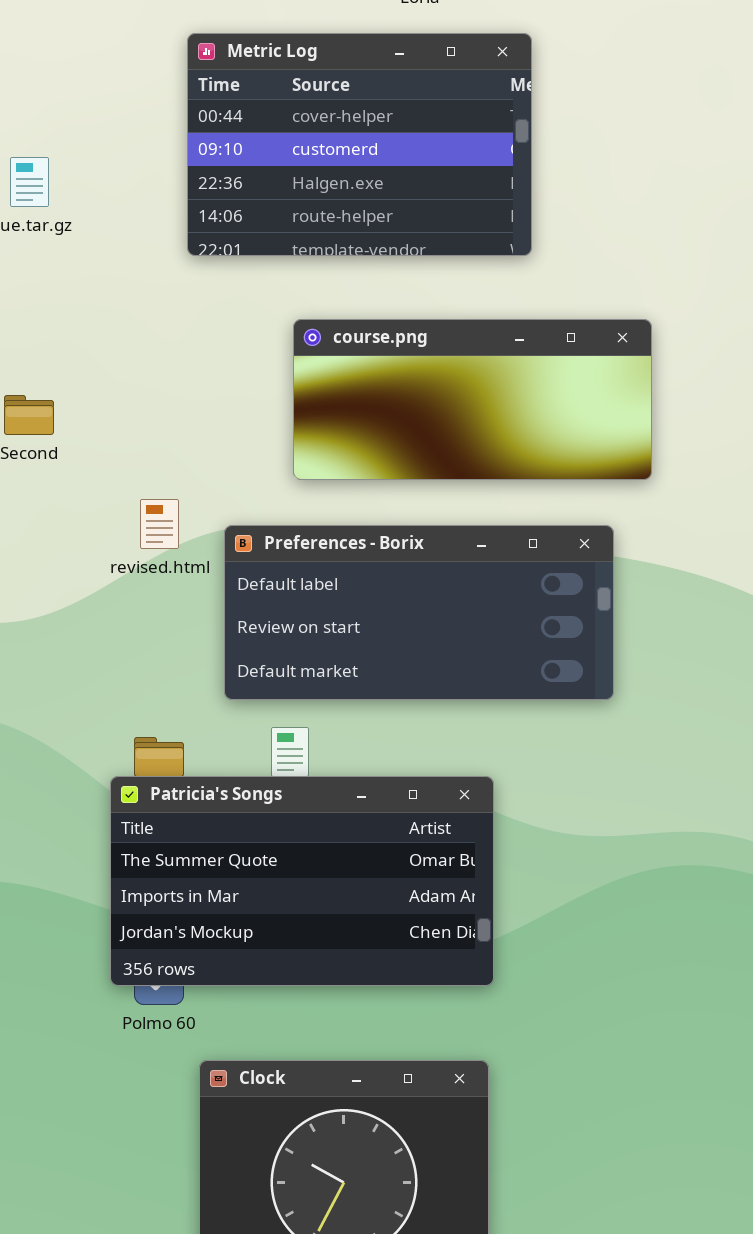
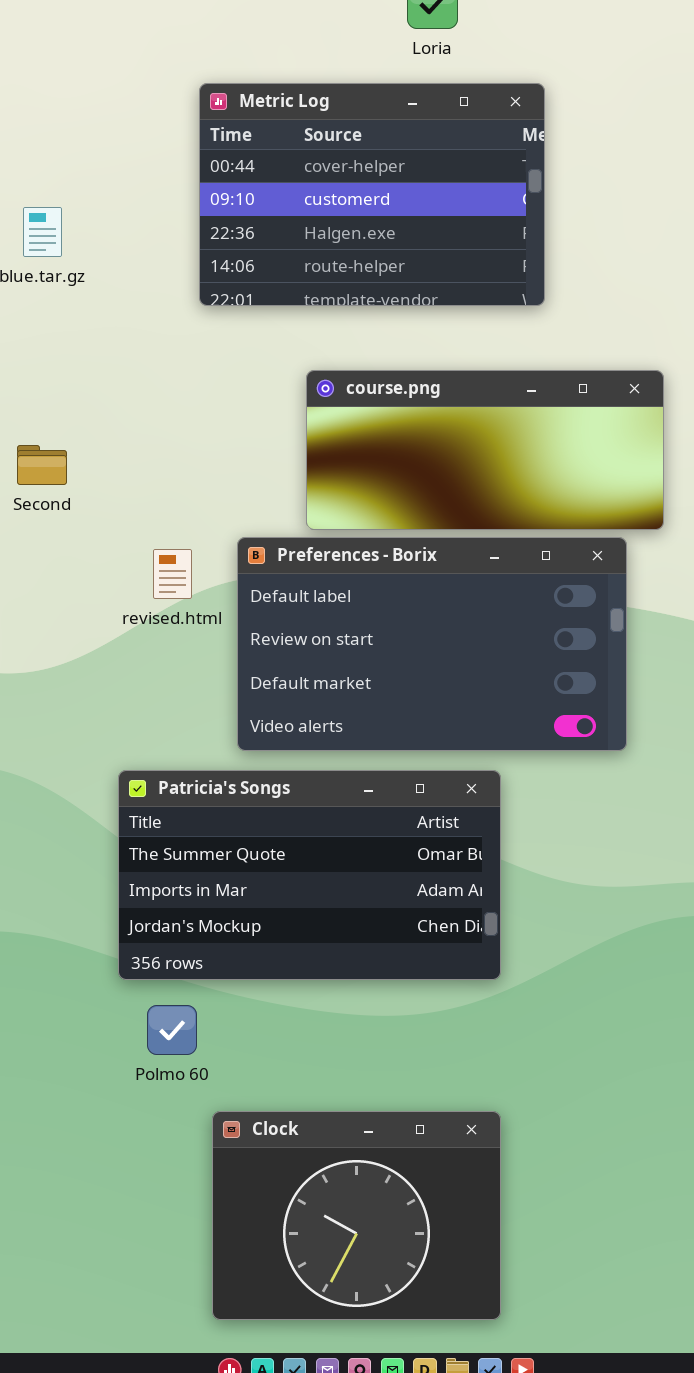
Preferences - Borix: [224,525,614,700] -> [237,537,627,751], resized
Patricia's Songs: [110,776,494,986] -> [118,770,501,980], moved

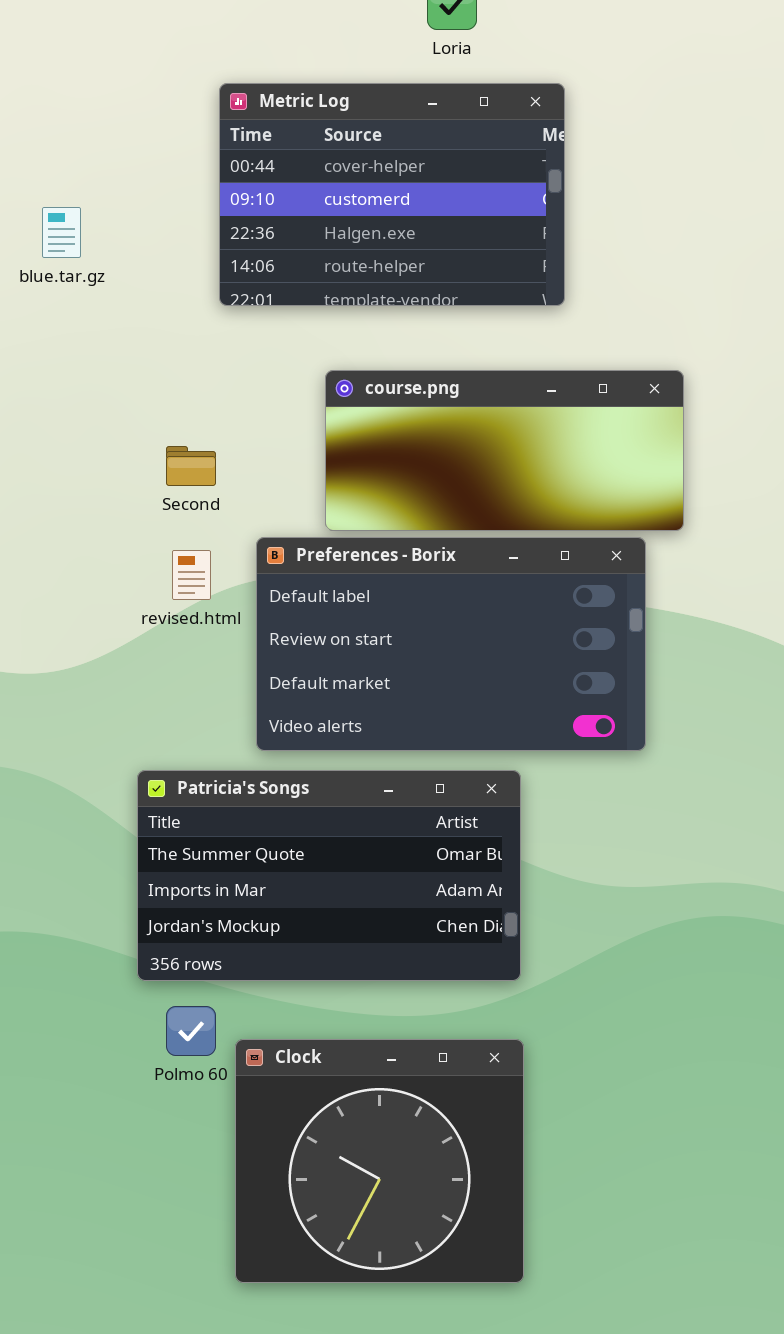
Second: [17,445,67,485] -> [166,446,216,486], moved
Clock: [212,1111,501,1320] -> [235,1039,524,1283], moved, resized

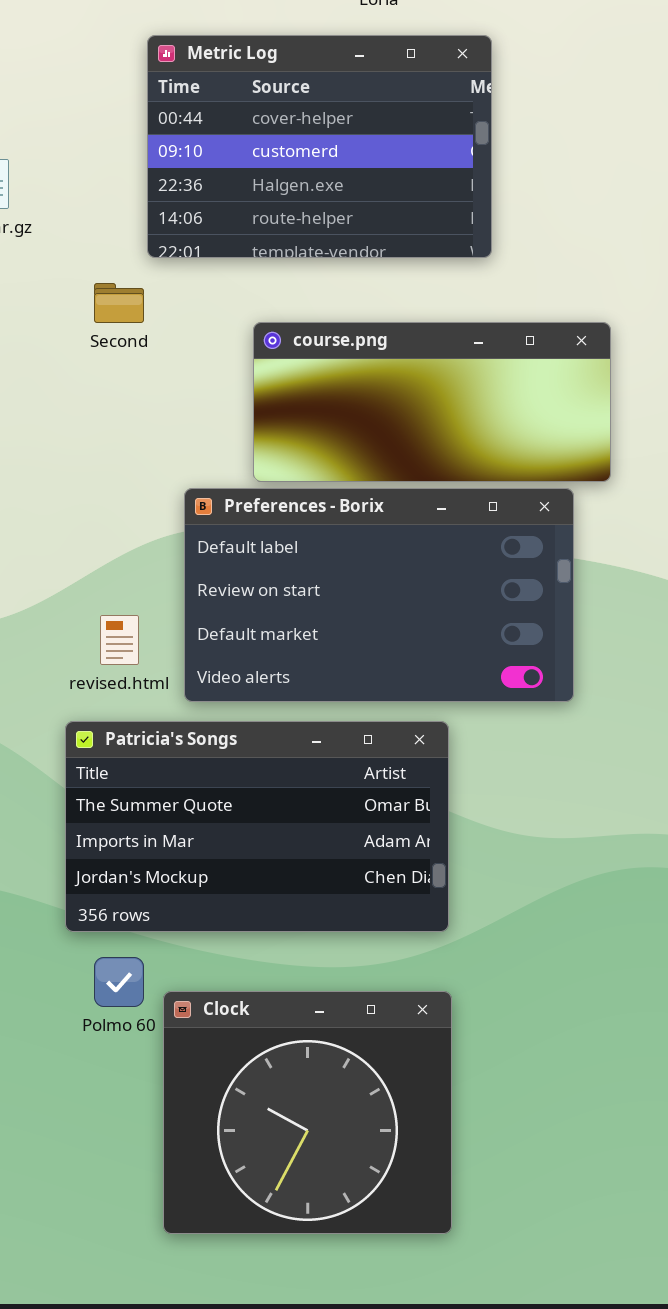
Second: [166,446,216,486] -> [94,283,144,323], moved
revised.html: [172,550,211,600] -> [100,615,139,665], moved

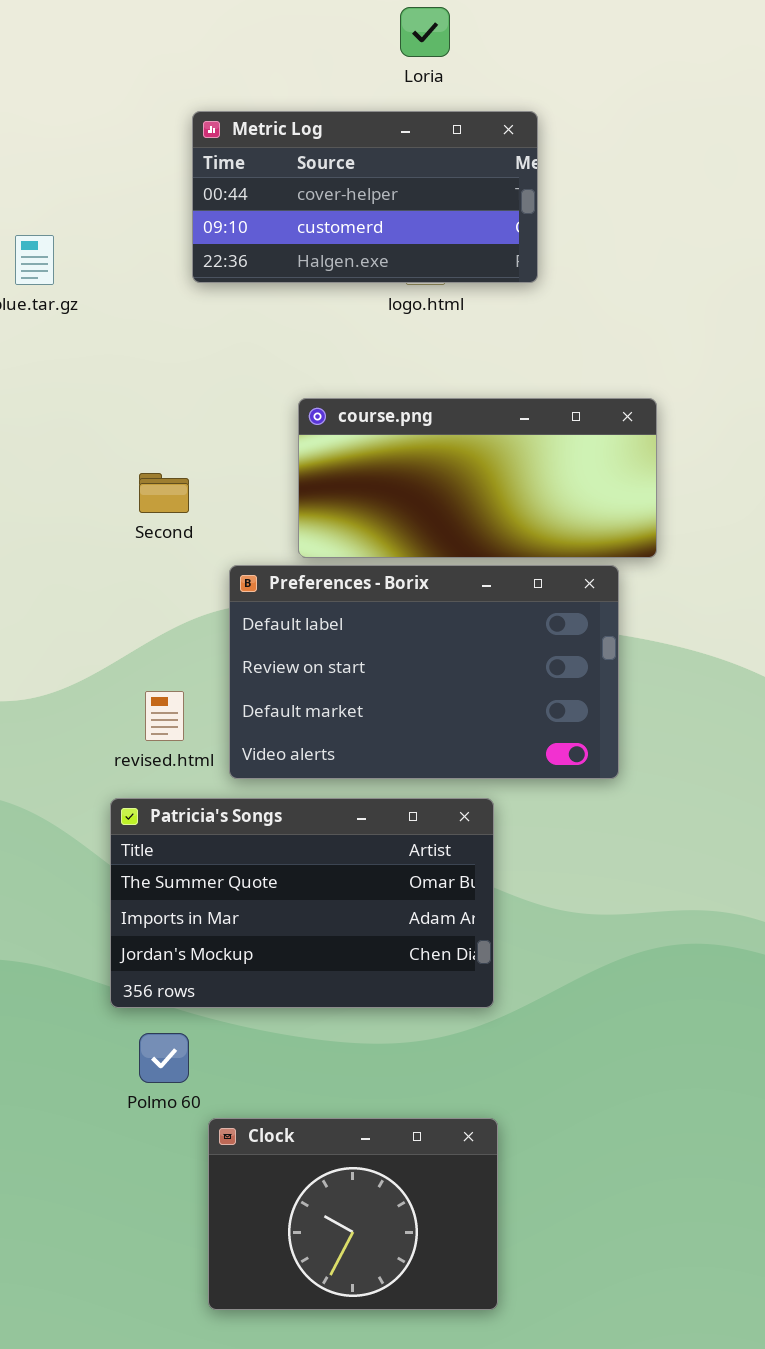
Metric Log: [147,35,492,258] -> [192,111,538,283], resized
Second: [94,283,144,323] -> [139,473,189,513], moved
Clock: [163,991,452,1234] -> [208,1118,498,1310], resized

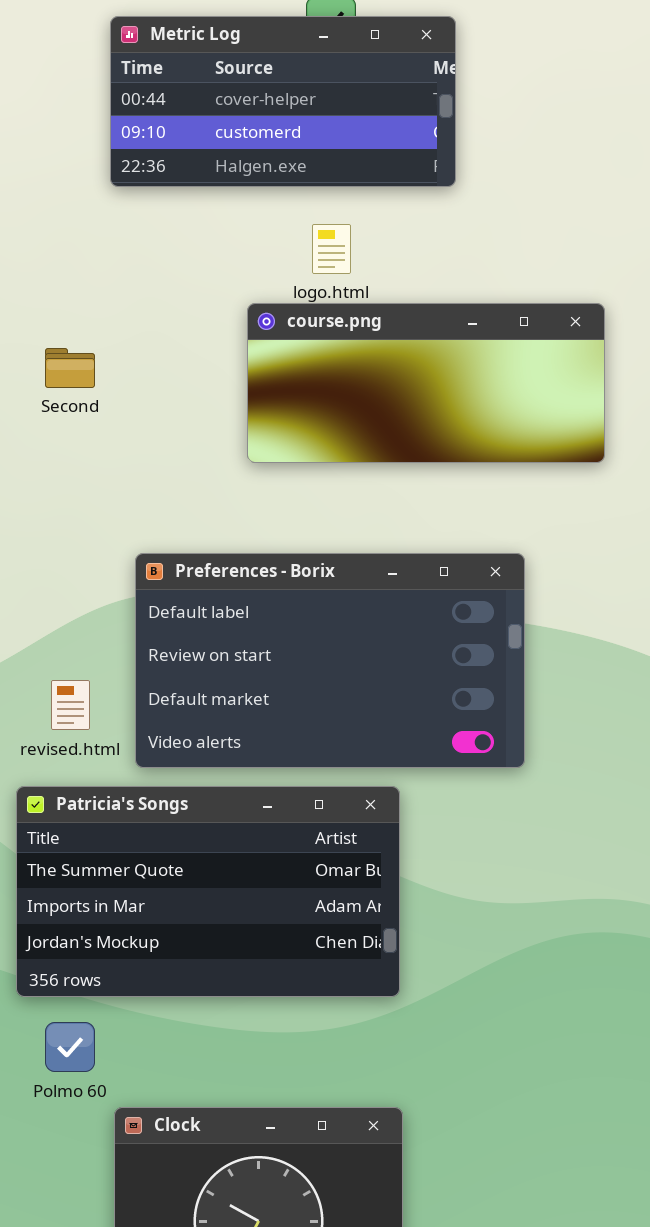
Metric Log: [192,111,538,283] -> [110,16,456,187], moved
course.png: [298,398,657,558] -> [247,303,605,463], moved
Second: [139,473,189,513] -> [45,348,95,388], moved

